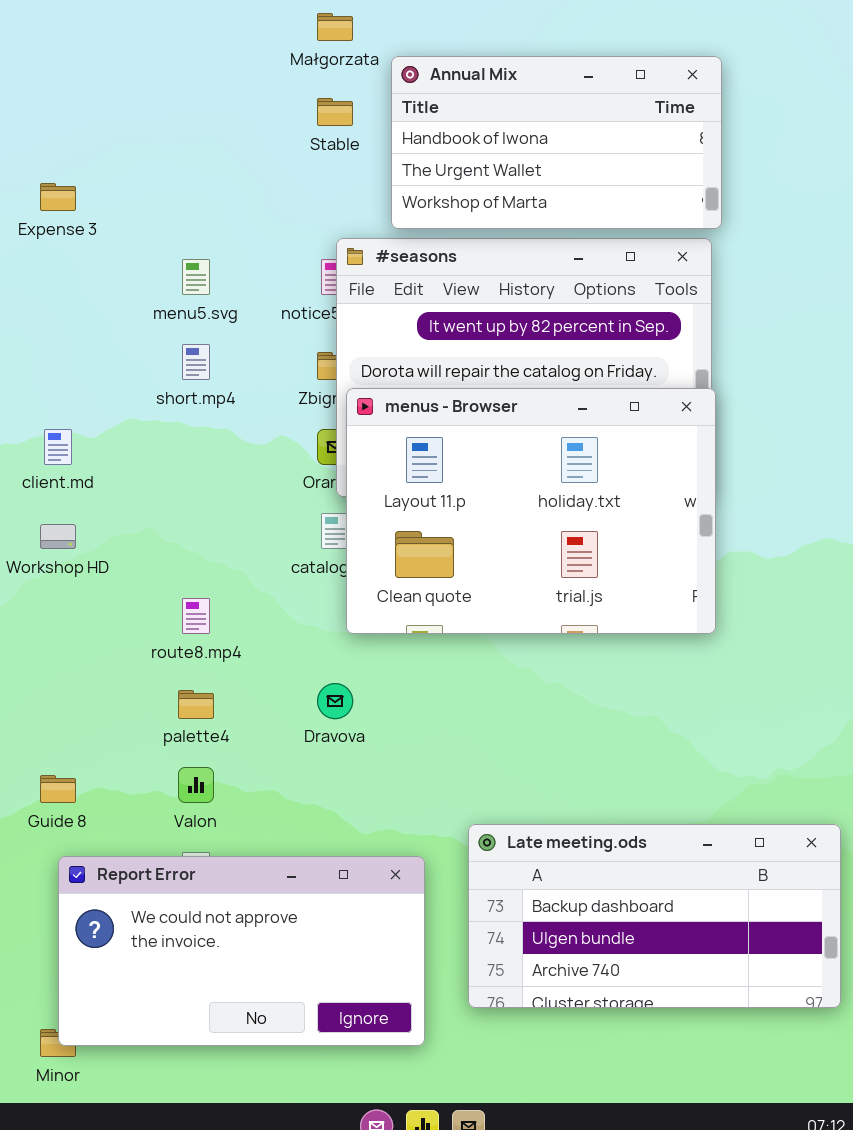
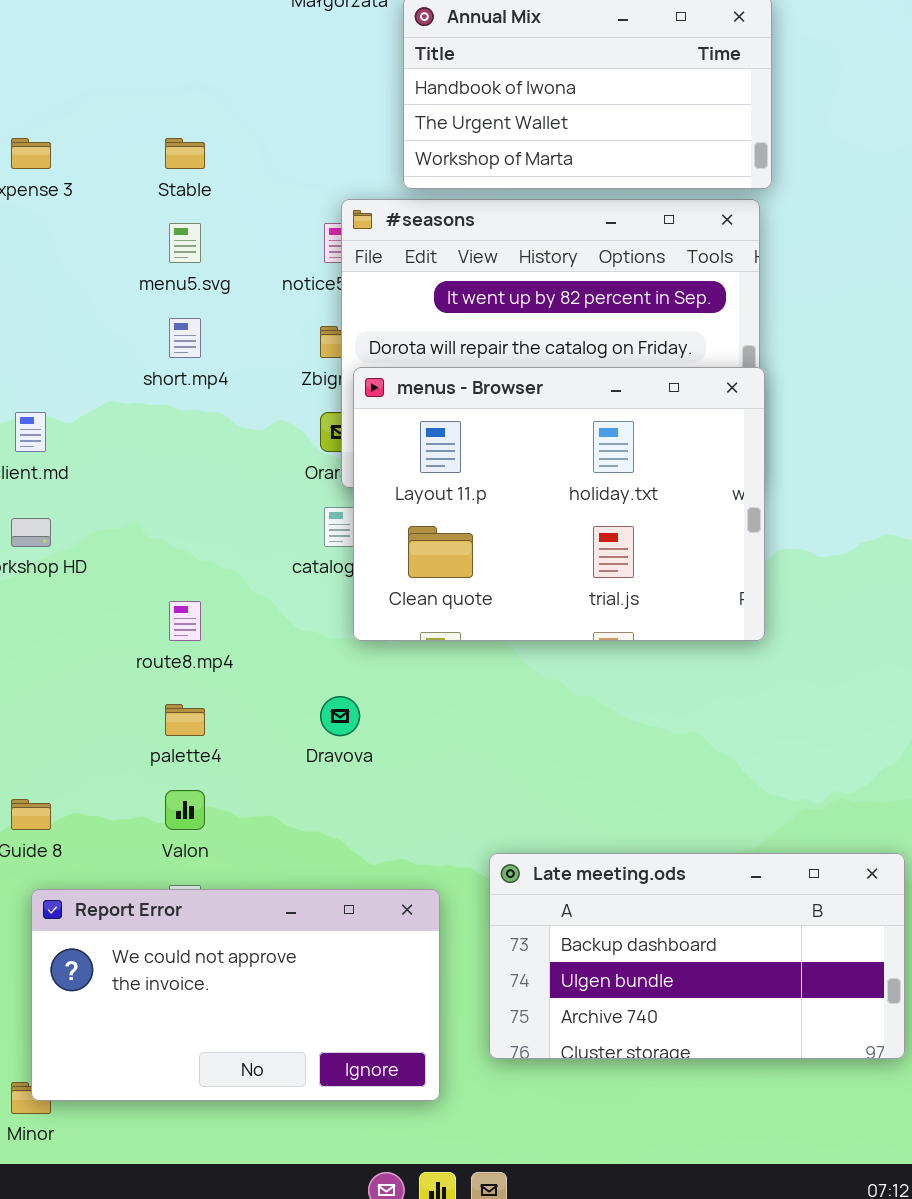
Stable: [317,98,353,126] -> [165,138,205,169], moved

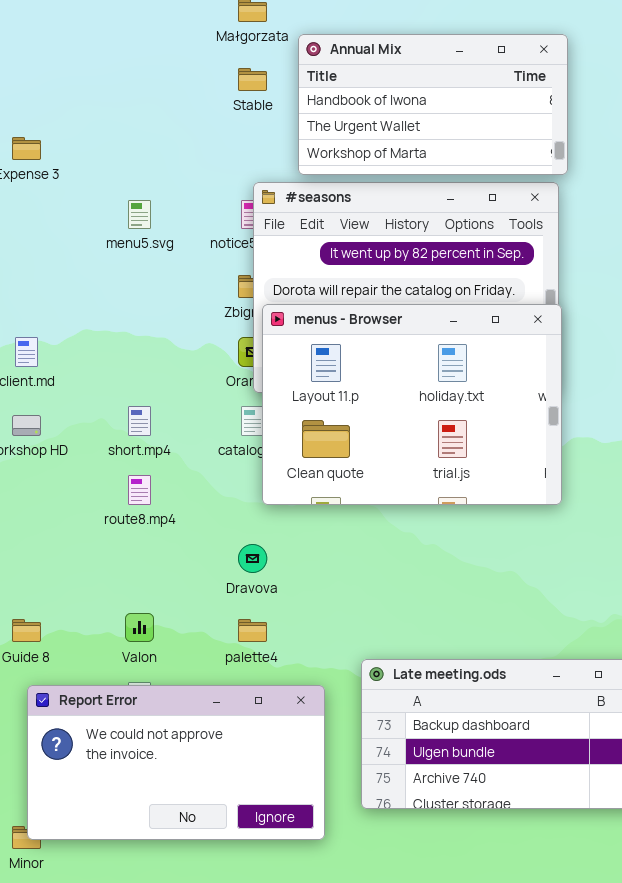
Stable: [165,138,205,169] -> [238,68,267,91], moved
short.mp4: [169,318,201,358] -> [128,406,151,436], moved
palette4: [165,704,205,736] -> [238,619,267,642], moved

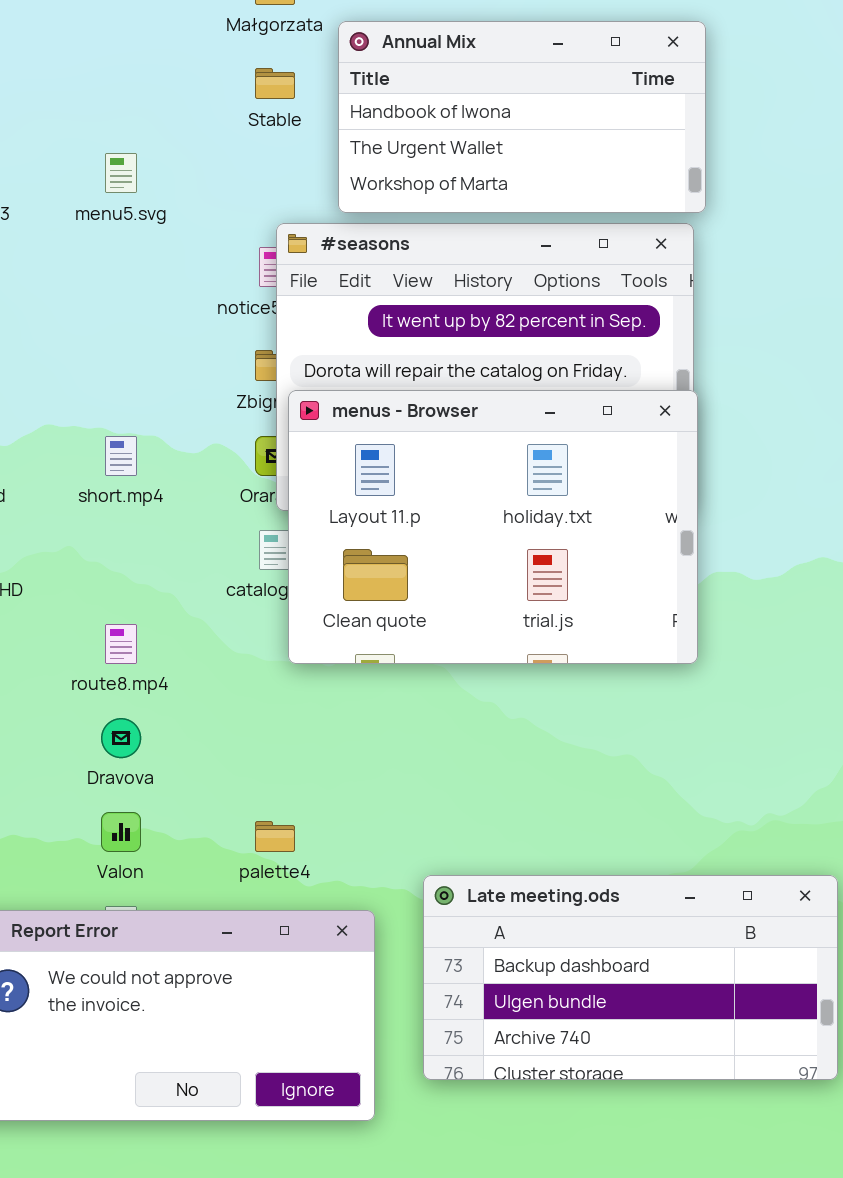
menu5.svg: [128,200,151,229] -> [105,153,137,193], moved
short.mp4: [128,406,151,436] -> [105,436,137,476], moved
Dravova: [238,544,267,573] -> [101,718,141,758], moved

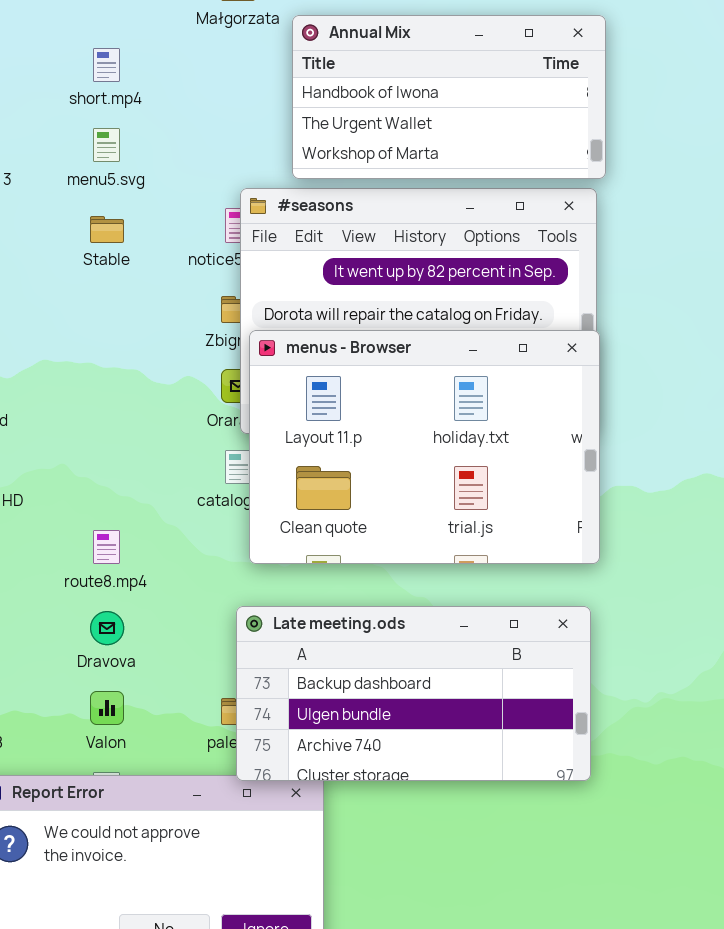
Stable: [255,68,295,99] -> [90,216,124,243], moved
short.mp4: [105,436,137,476] -> [93,48,120,82], moved
Late meeting.ods: [423,875,838,1080] -> [236,606,591,781], moved

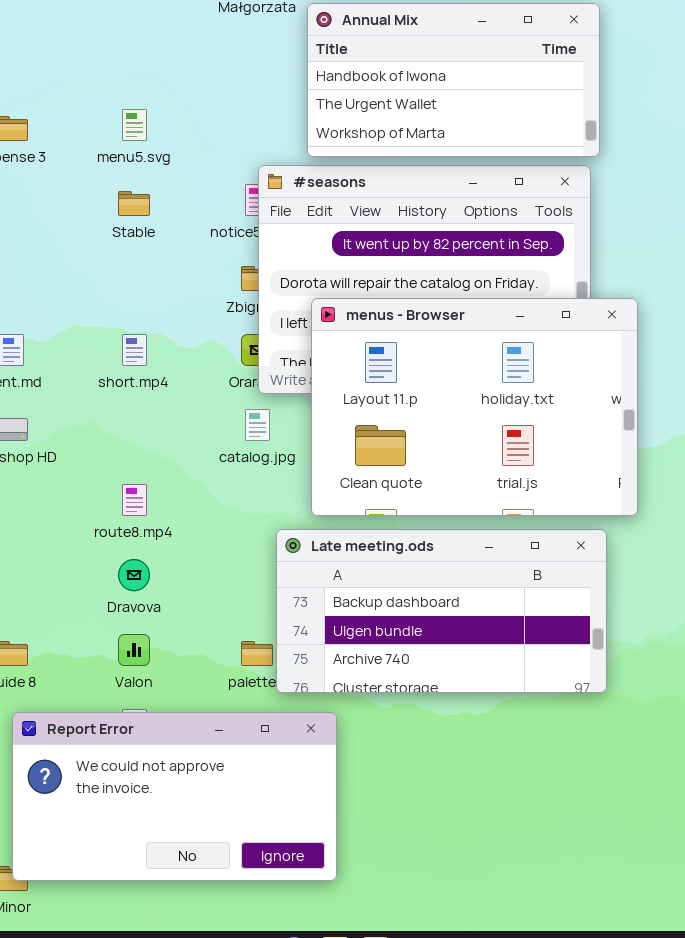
short.mp4: [93,48,120,82] -> [122,334,147,366], moved
menus - Browser: [249,330,600,564] -> [311,298,638,516], moved
Late meeting.ods: [236,606,591,781] -> [276,529,607,693], moved

